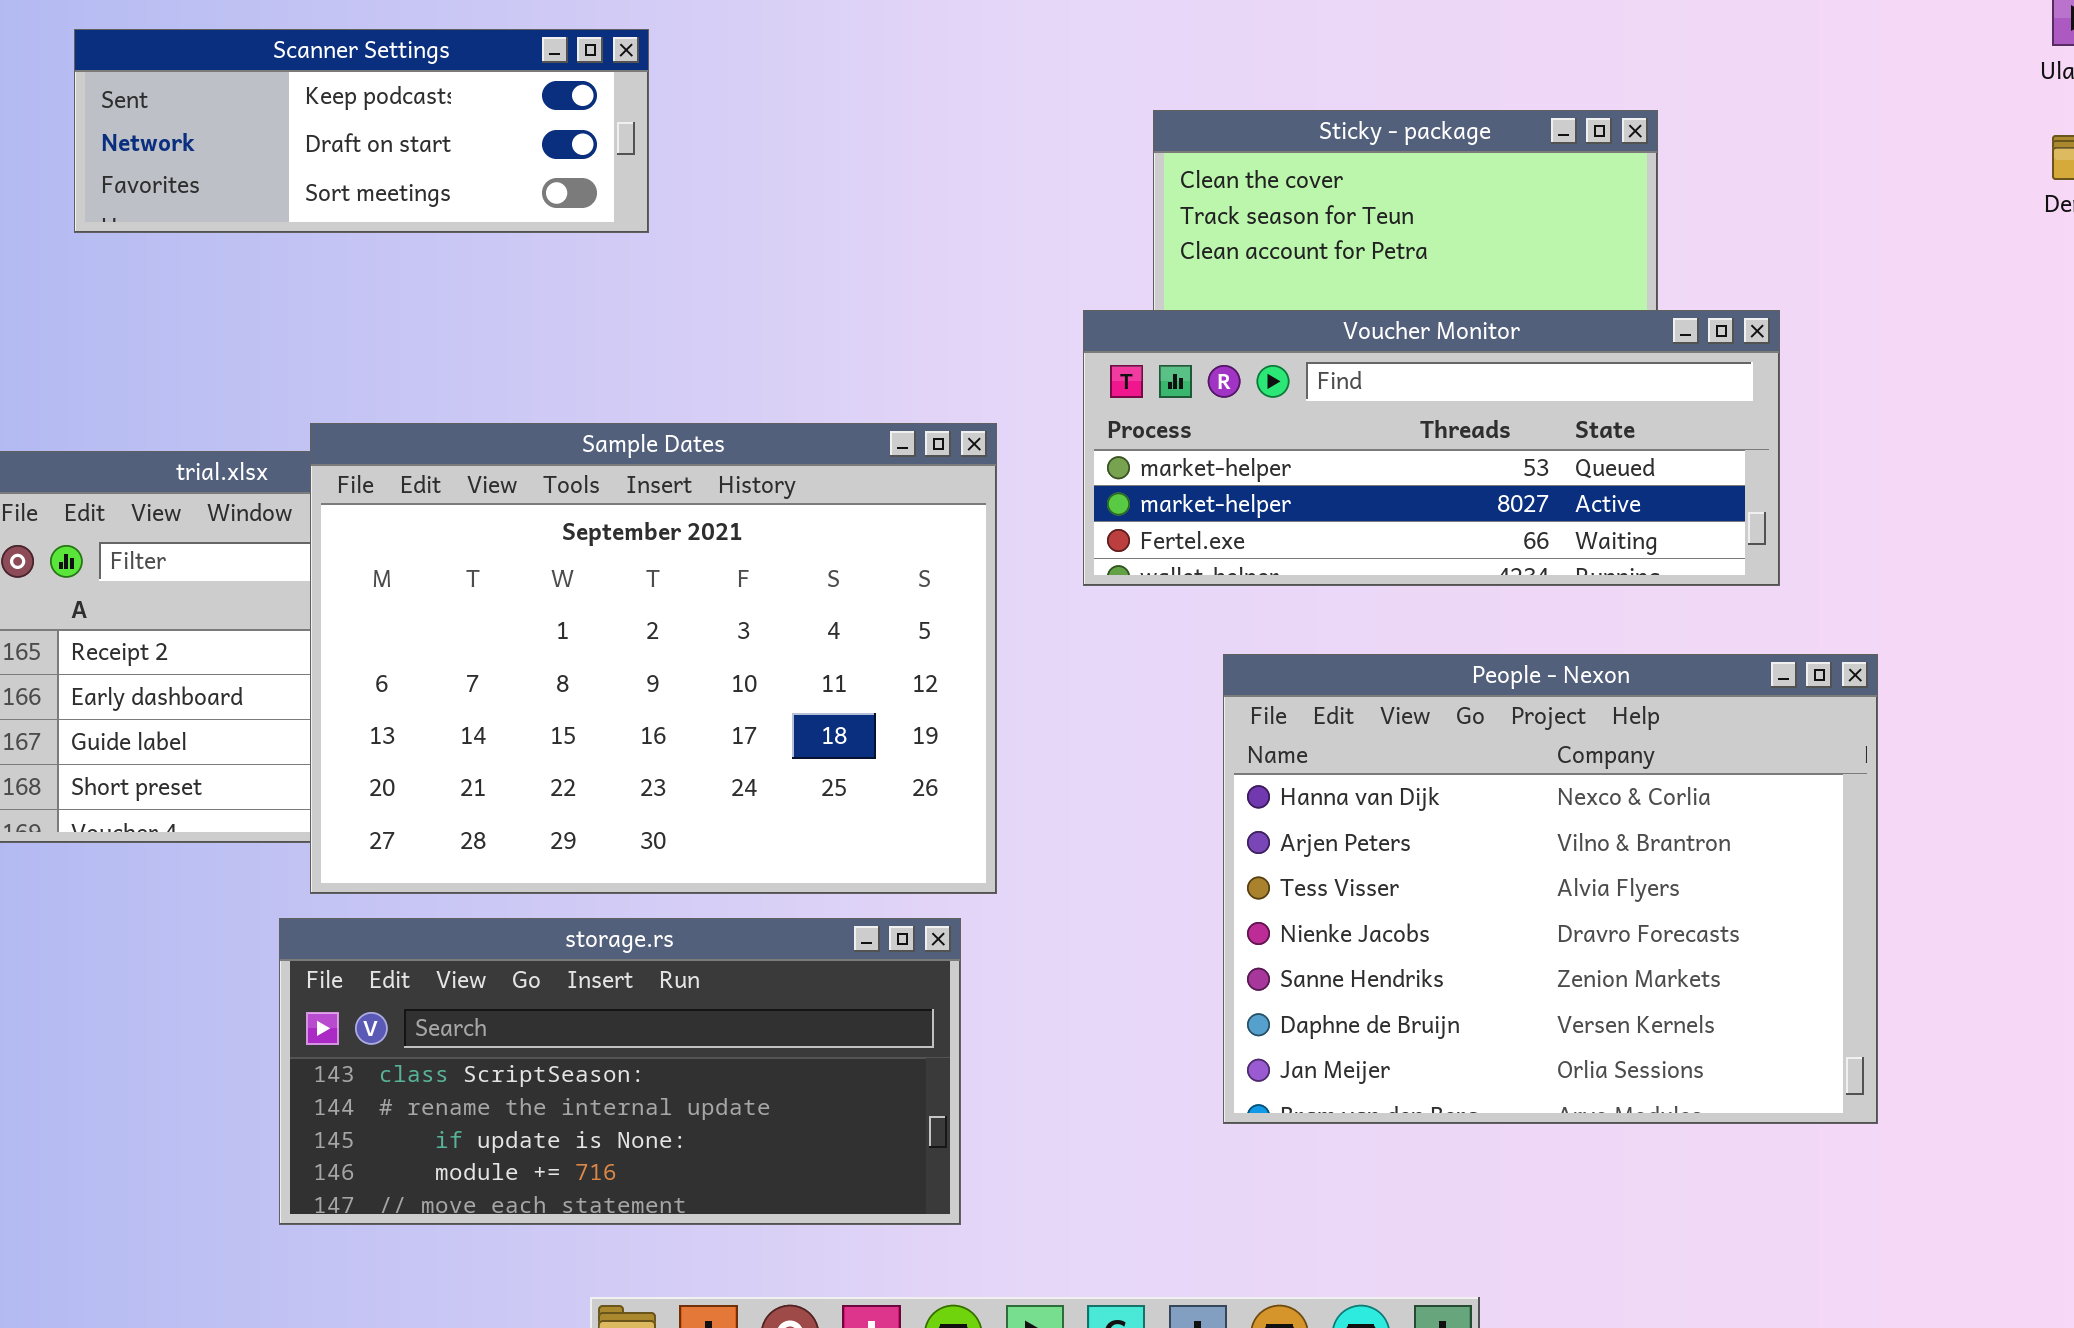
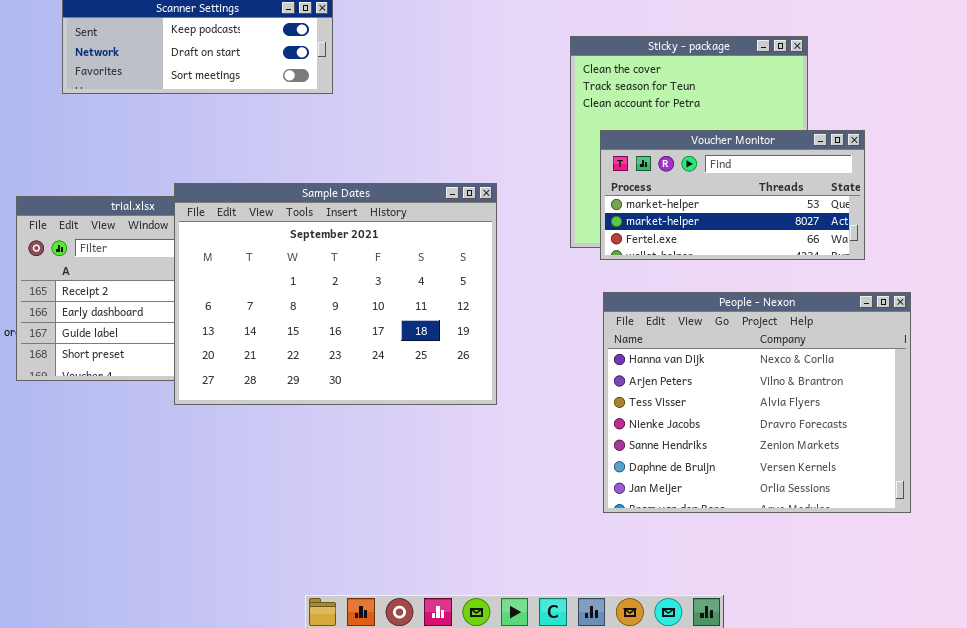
Voucher Monitor: [1083,310,1780,586] -> [600,130,865,260], resized
storage.rs: [279,918,961,1225] -> none, closed

